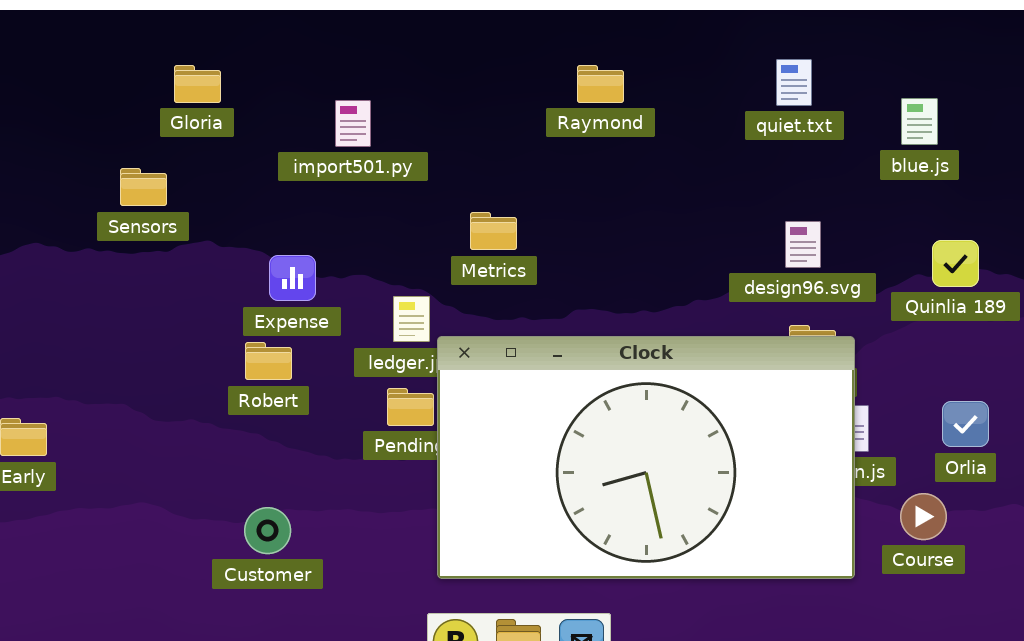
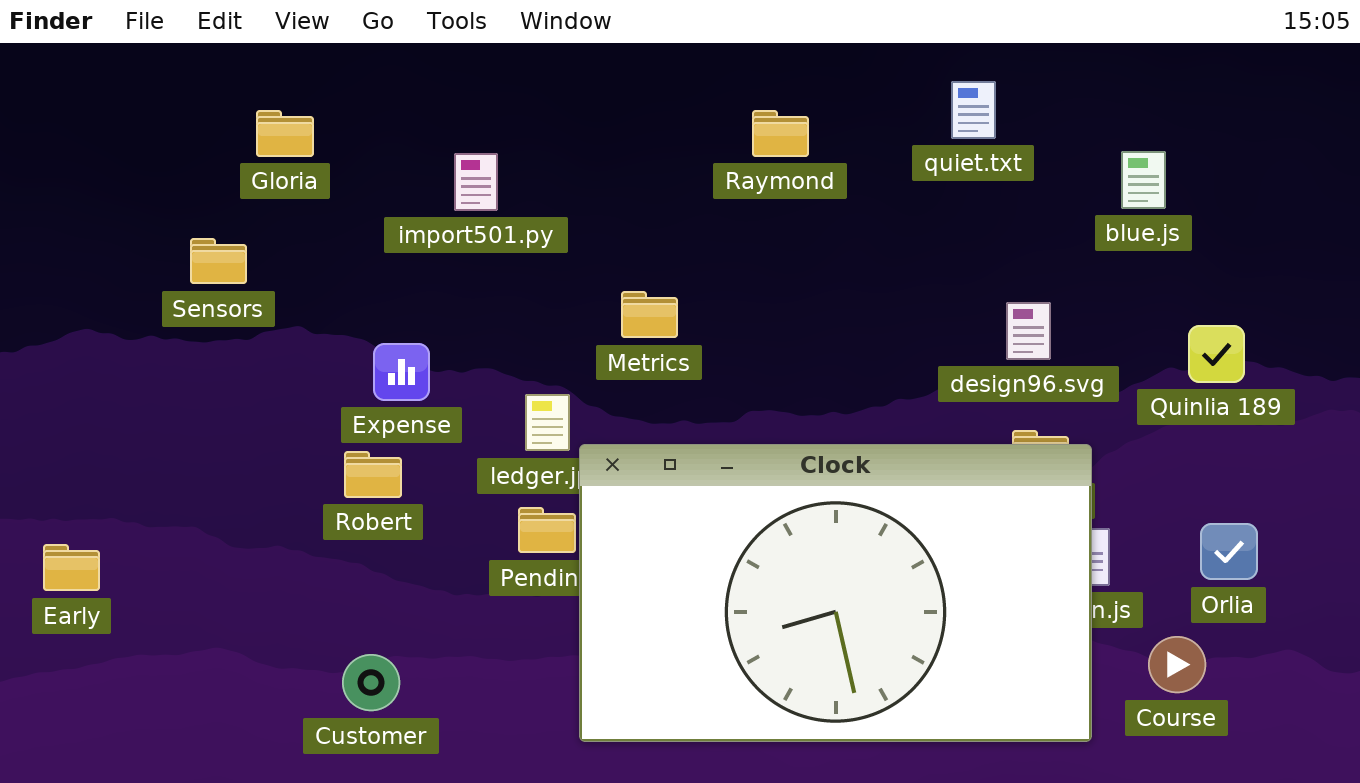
quiet.txt: [776,59,812,106] -> [951,81,996,139], moved
blue.js: [901,98,938,145] -> [1121,151,1166,209], moved

